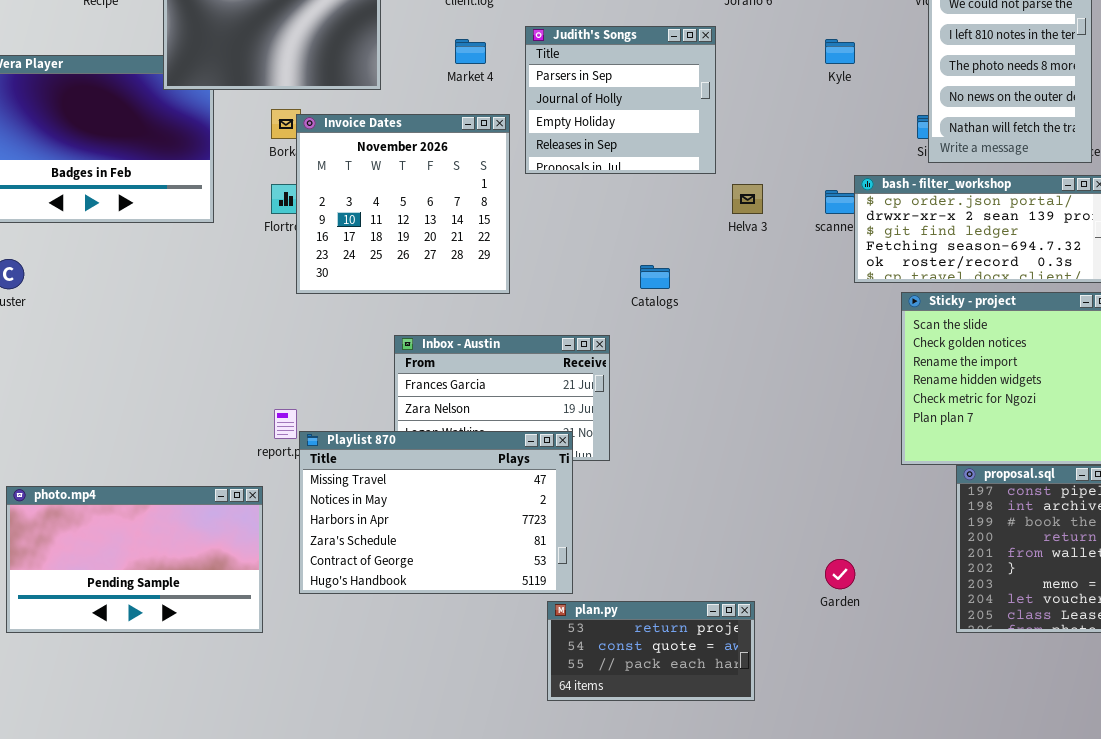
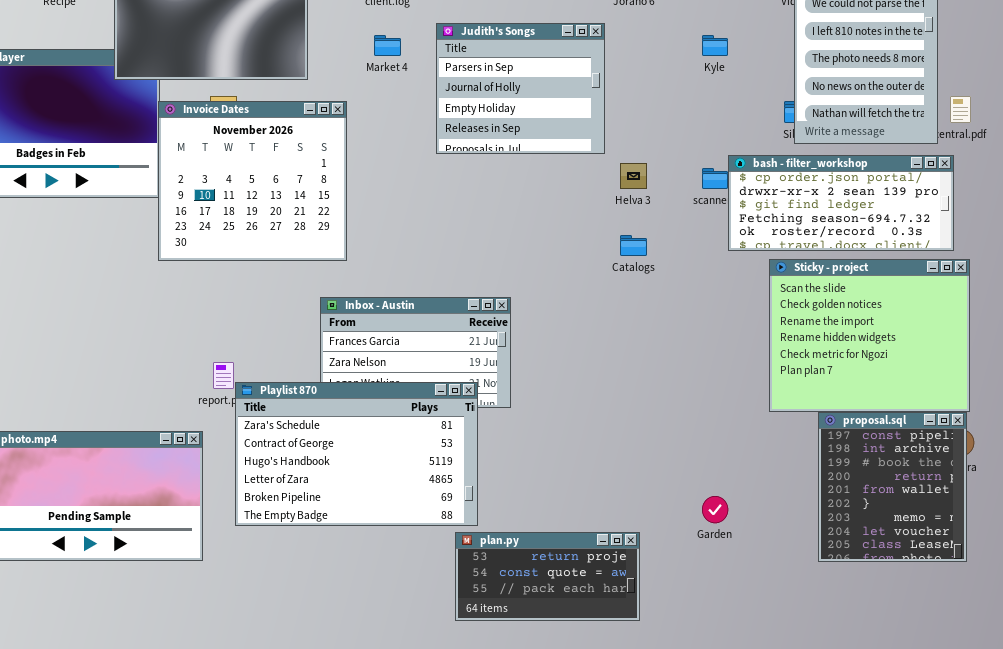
Invoice Dates: [296,114,510,294] -> [158,101,347,261], moved
Catalogs: [640,265,670,289] -> [620,235,647,256], moved
Playlist 870: [299,431,573,594] -> [235,382,478,526], scrolled down 3 rows

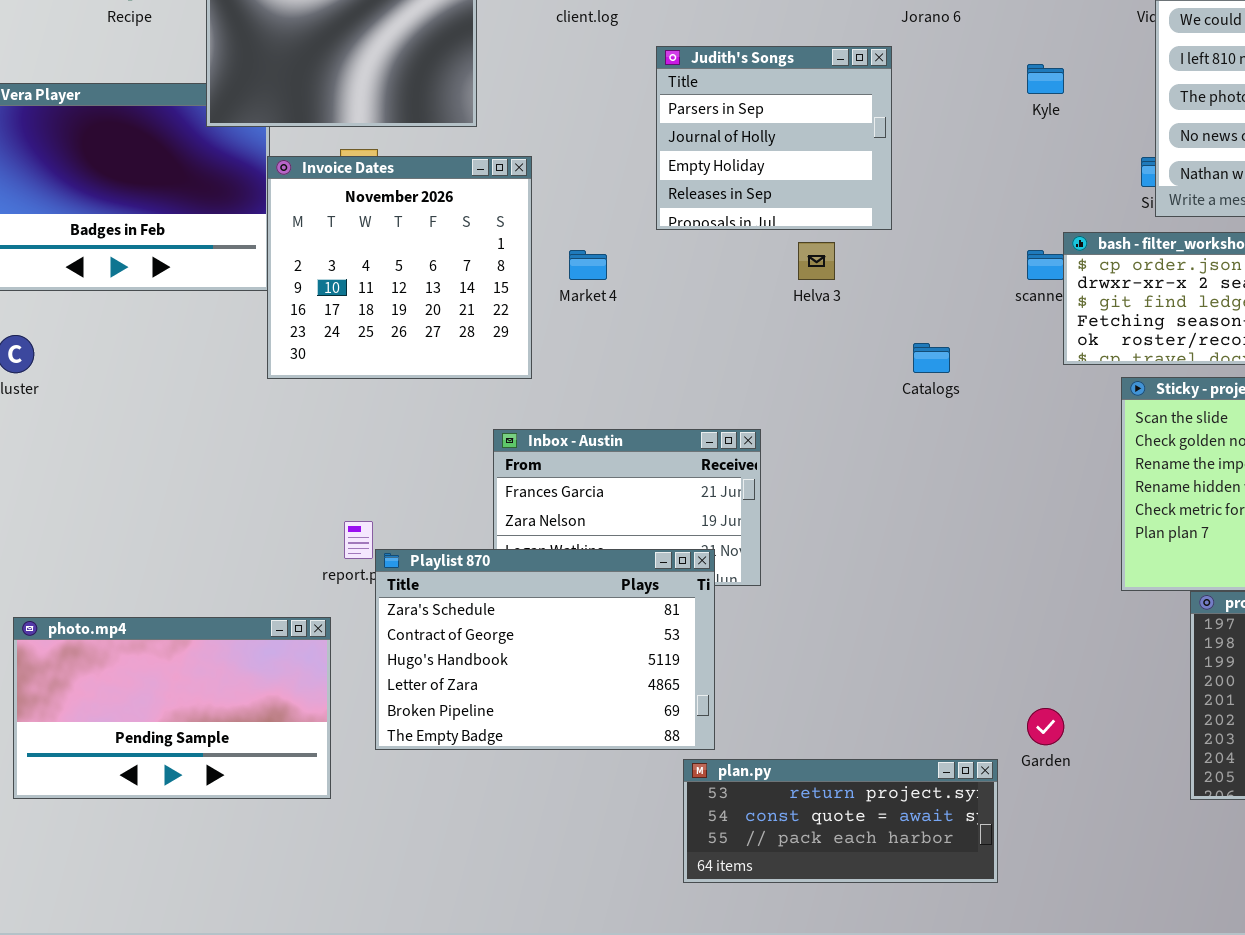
Market 4: [374,35,401,56] -> [569,250,607,280], moved
Helva 3: [620,163,647,189] -> [798,242,835,280], moved
plan.py: [455,532,640,621] -> [683,759,998,883], resized

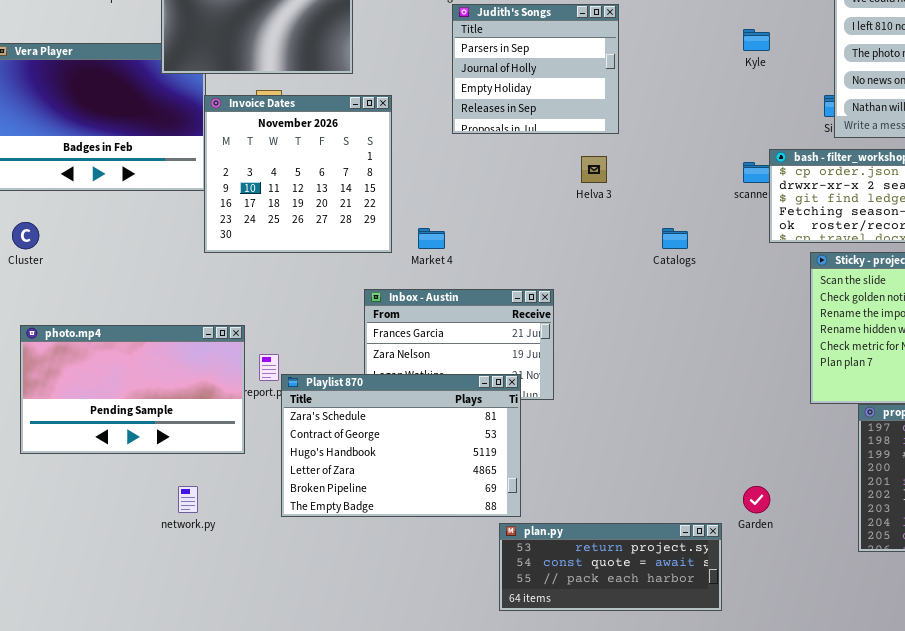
Judith's Songs: [656,46,892,230] -> [452,4,619,134], moved
Market 4: [569,250,607,280] -> [418,228,445,249], moved
photo.mp4: [13,617,331,799] -> [20,325,245,454], moved

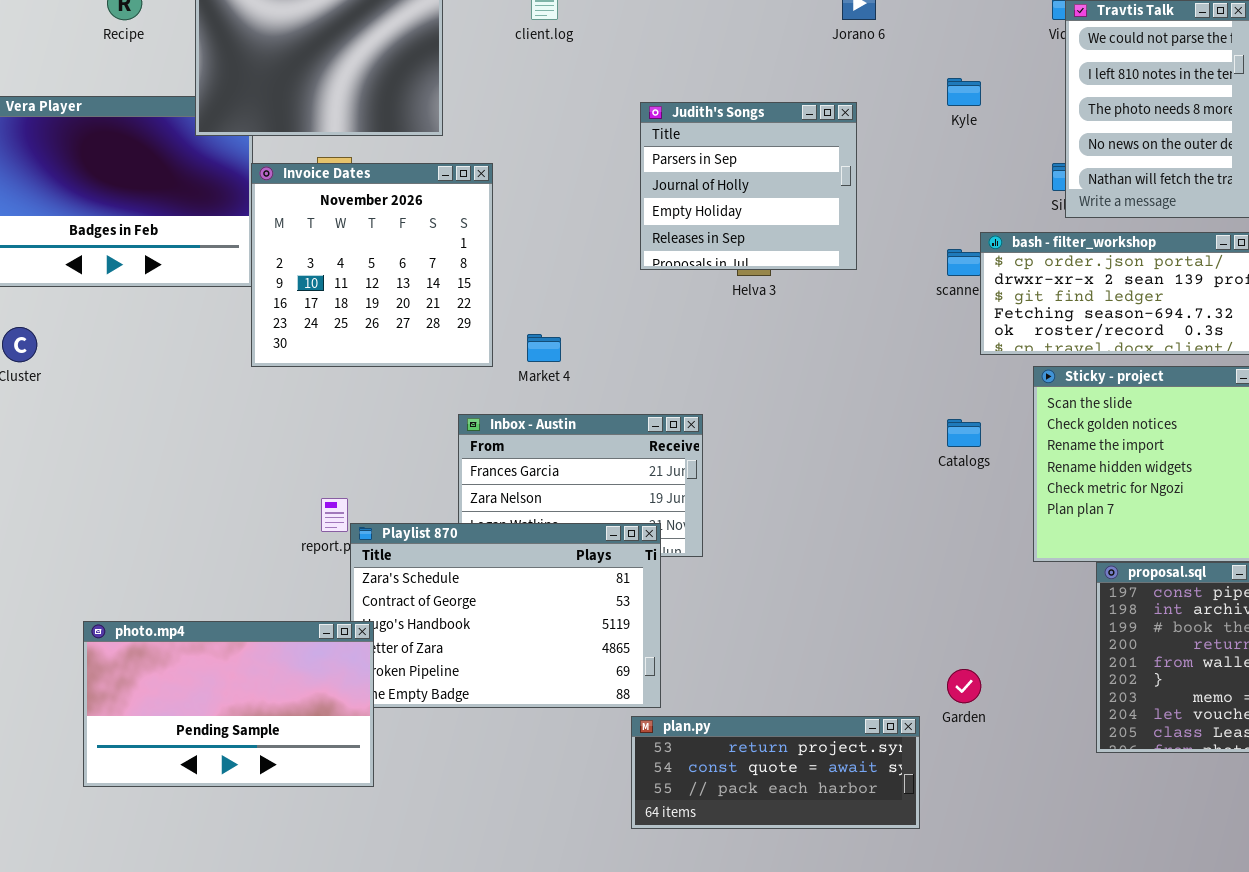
Judith's Songs: [452,4,619,134] -> [640,102,857,270], moved
Catalogs: [662,228,688,249] -> [947,419,981,447], moved
photo.mp4: [20,325,245,454] -> [83,621,374,787], moved

